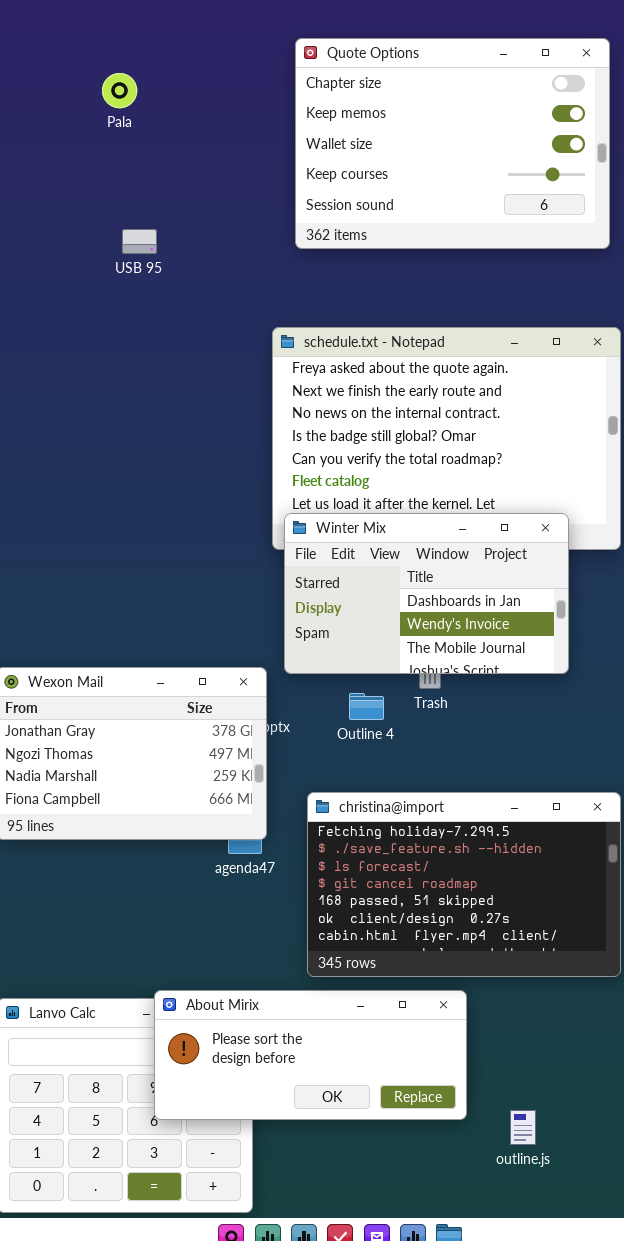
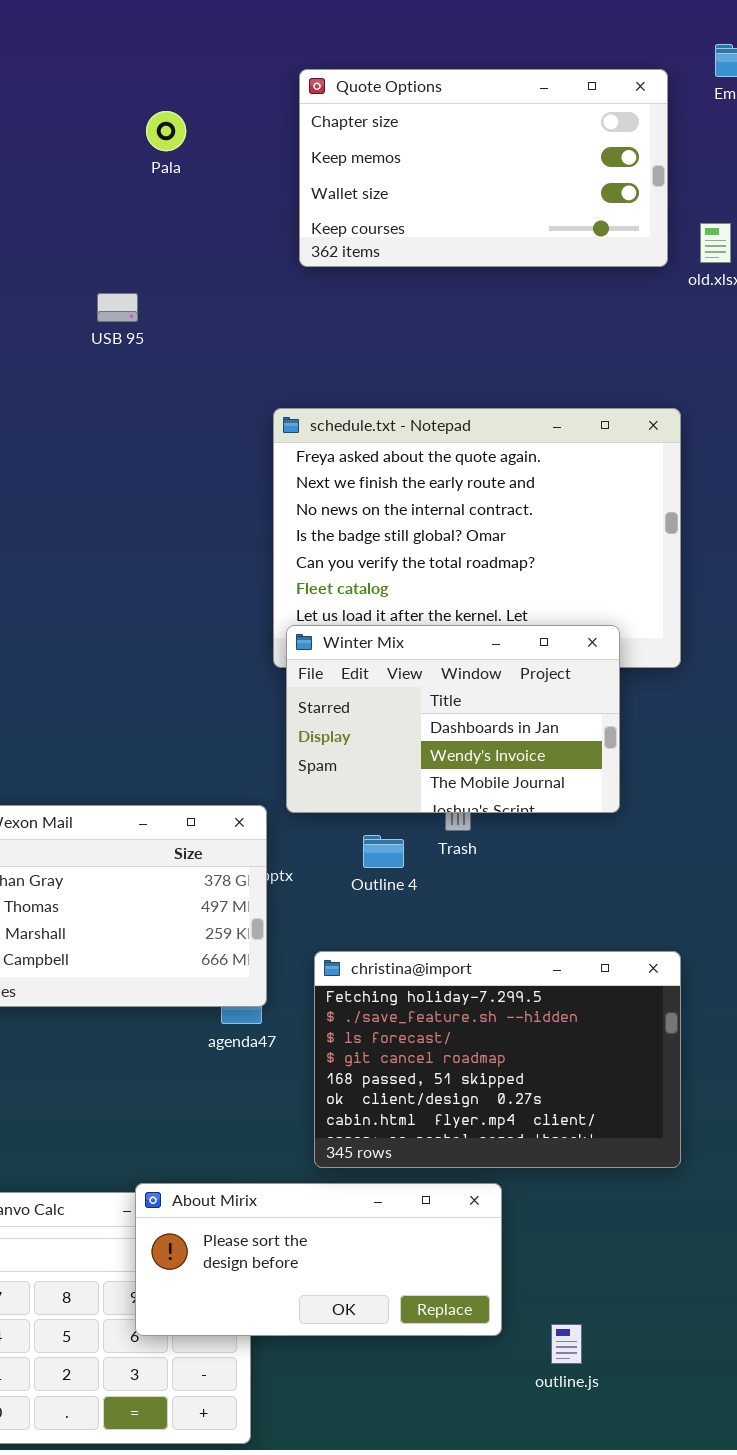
Quote Options: [295,38,610,249] -> [299,69,668,267], resized
Pala: [102,73,137,108] -> [146,111,186,151], moved

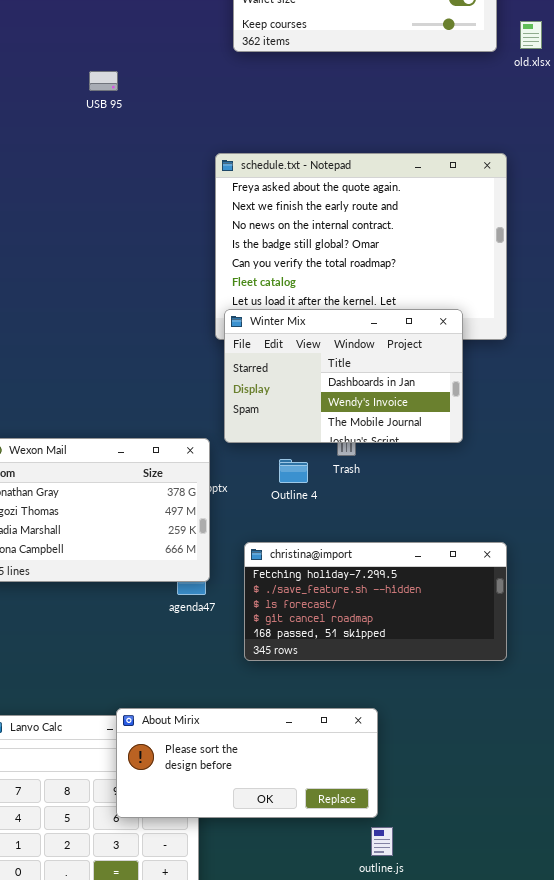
christina@import: [314,951,681,1168] -> [244,542,507,661], resized
outline.js: [551,1324,582,1364] -> [371,827,393,856], moved

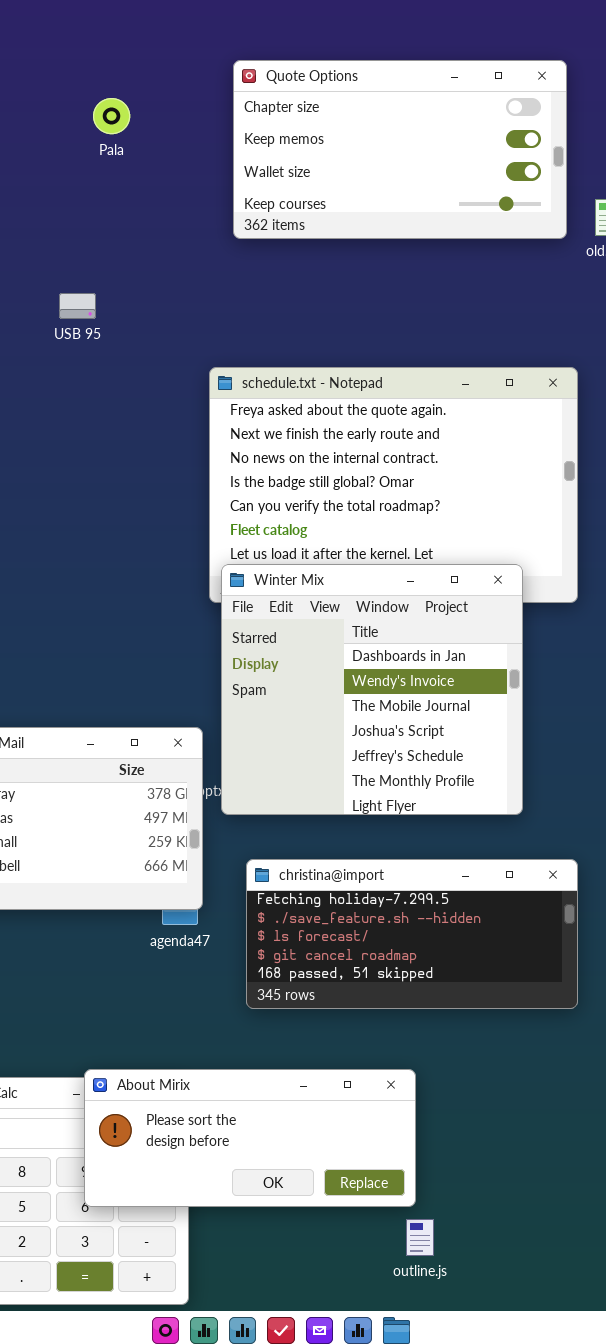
USB 95: [89,71,118,91] -> [59,293,96,319], moved
Winter Mix: [224,309,463,443] -> [221,564,523,815], resized

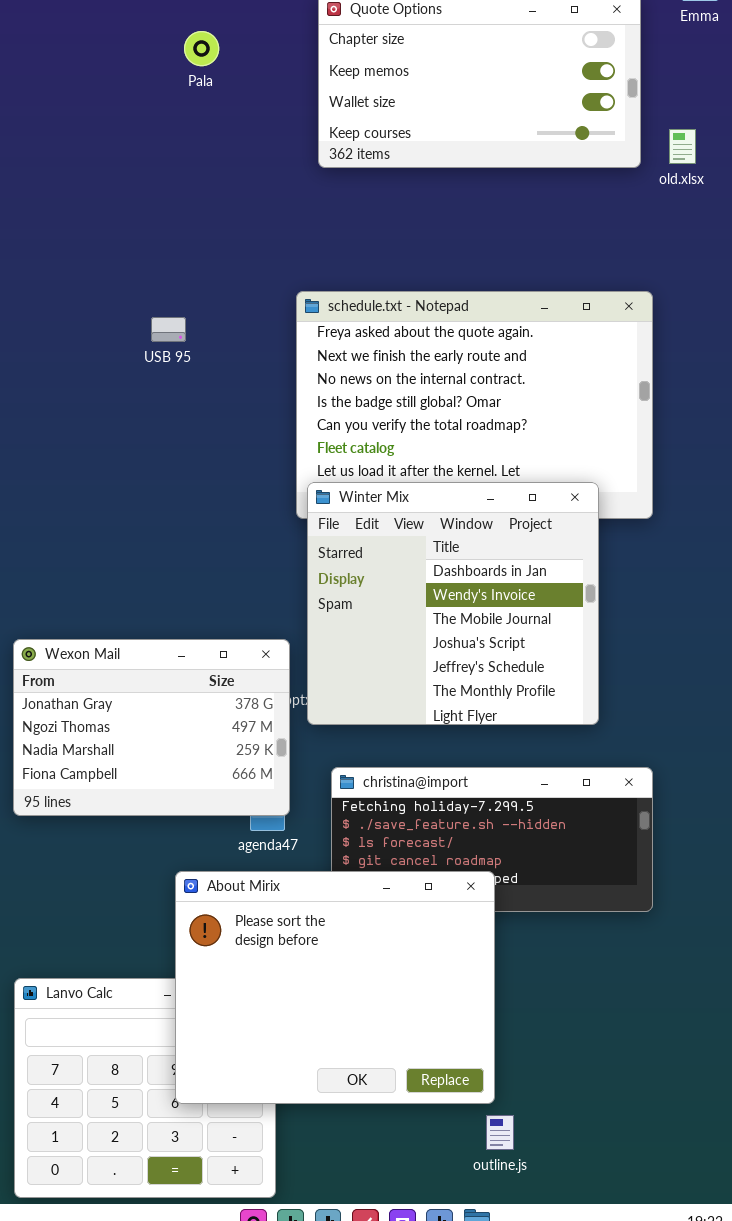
USB 95: [59,293,96,319] -> [151,317,186,342], moved
About Mirix: [84,1069,416,1207] -> [175,871,495,1104], resized

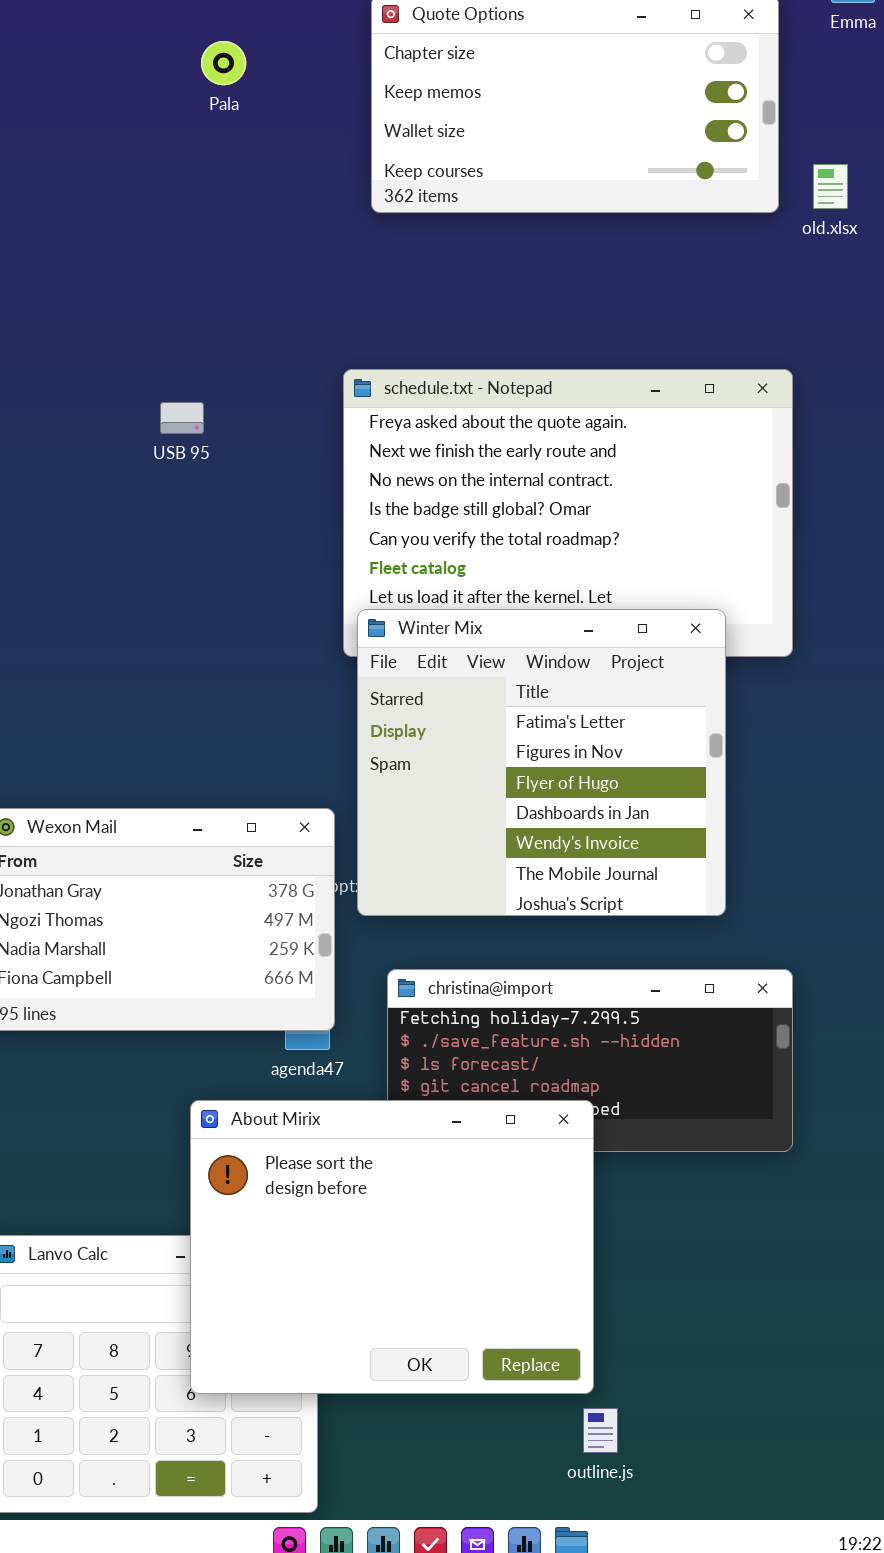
Winter Mix: [307,482,599,725] -> [357,609,726,916], scrolled up 3 rows

